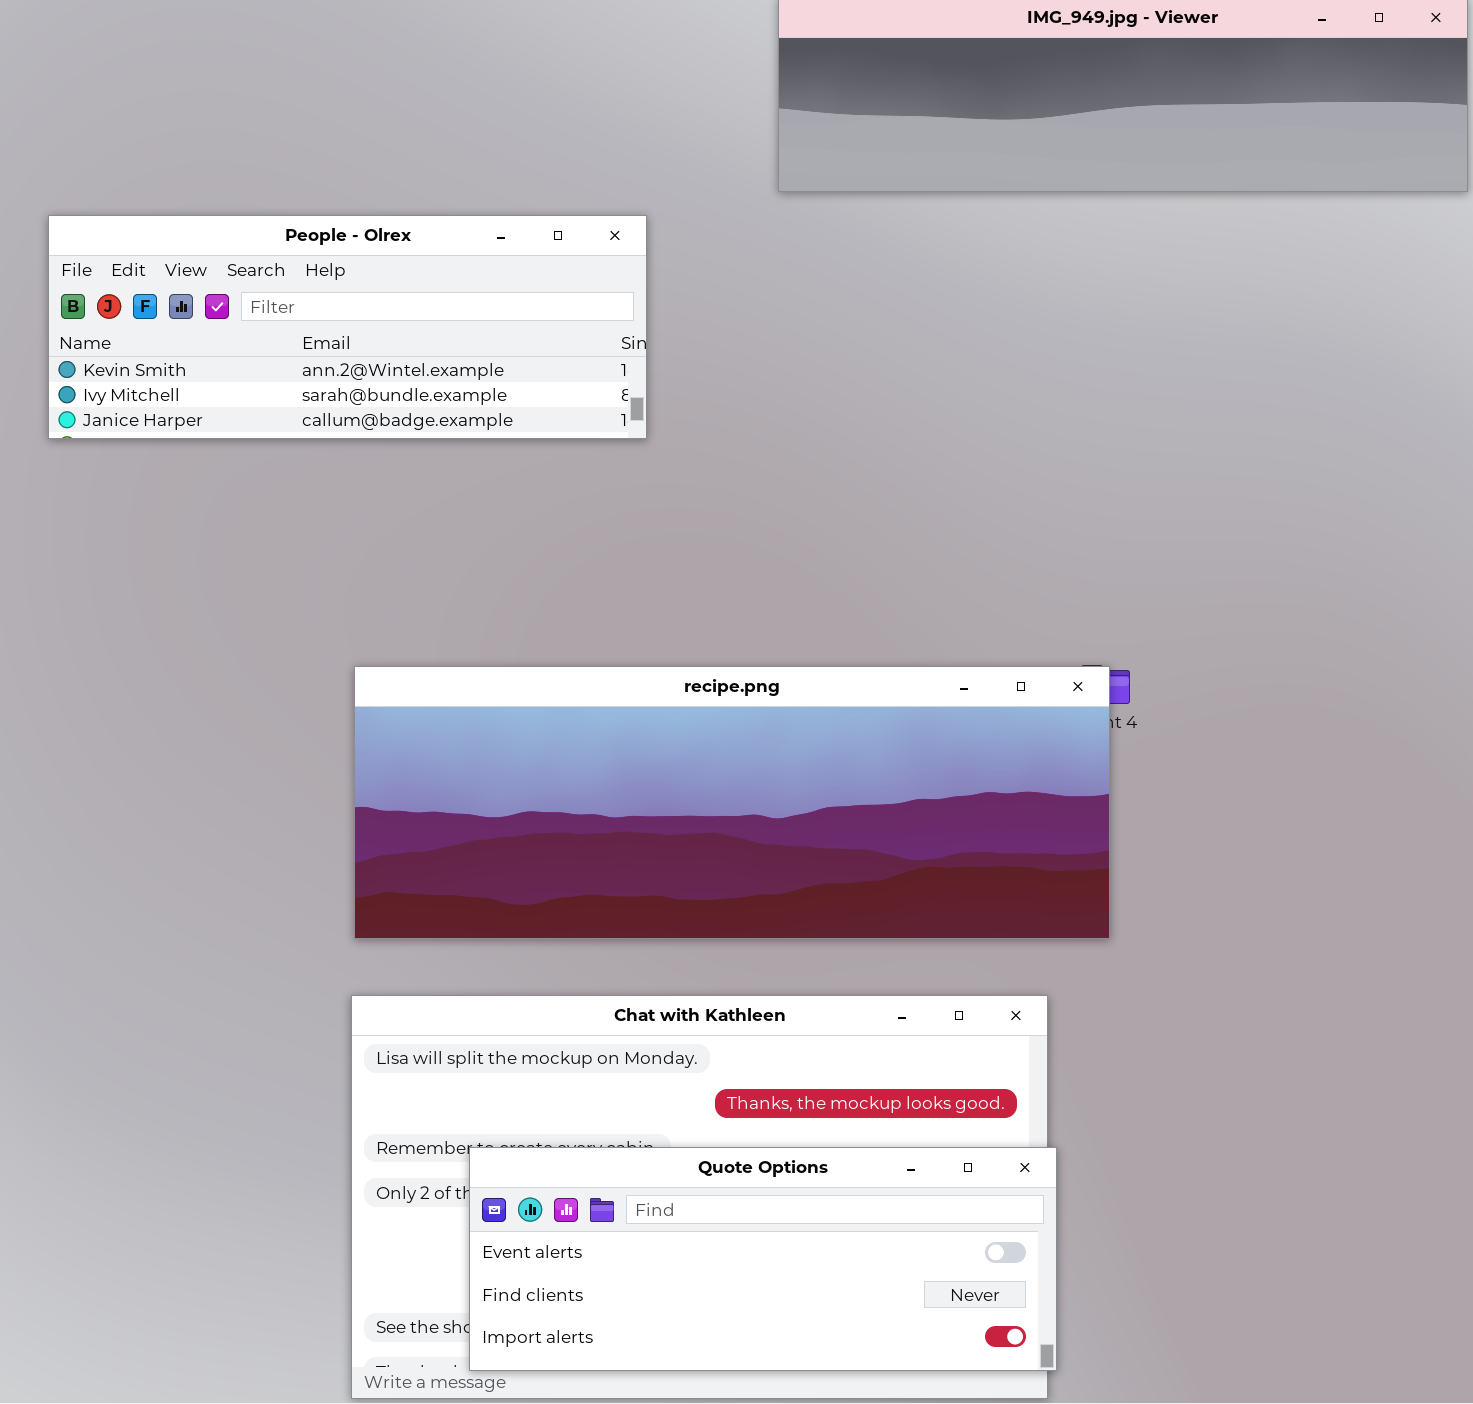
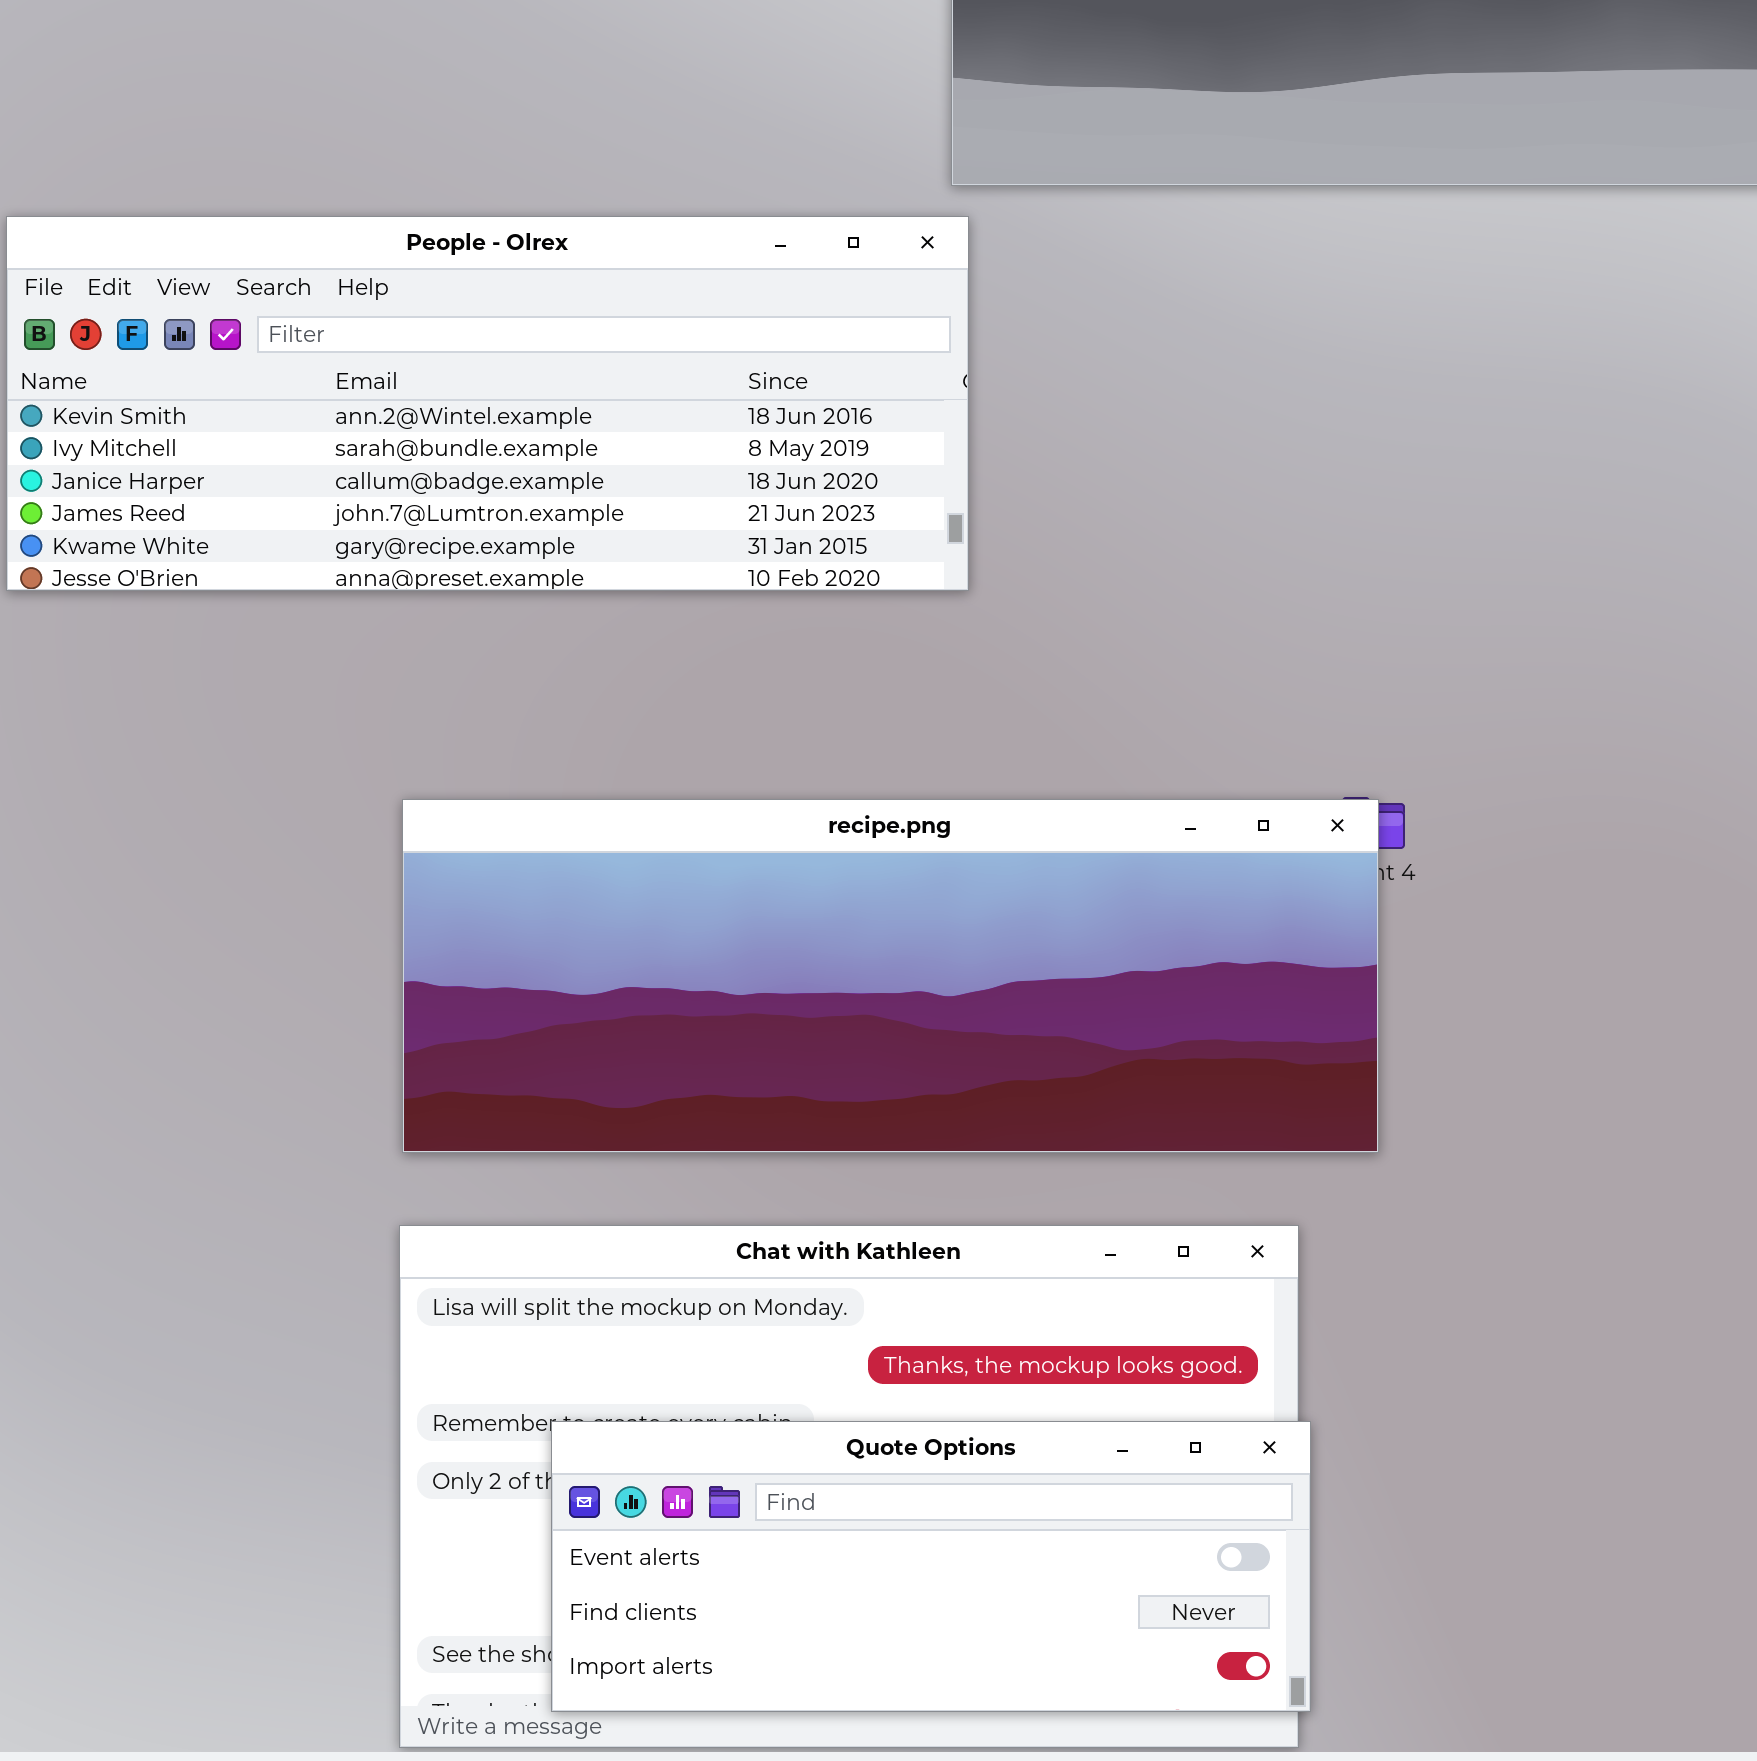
People - Olrex: [48,215,647,439] -> [6,216,969,591], resized

